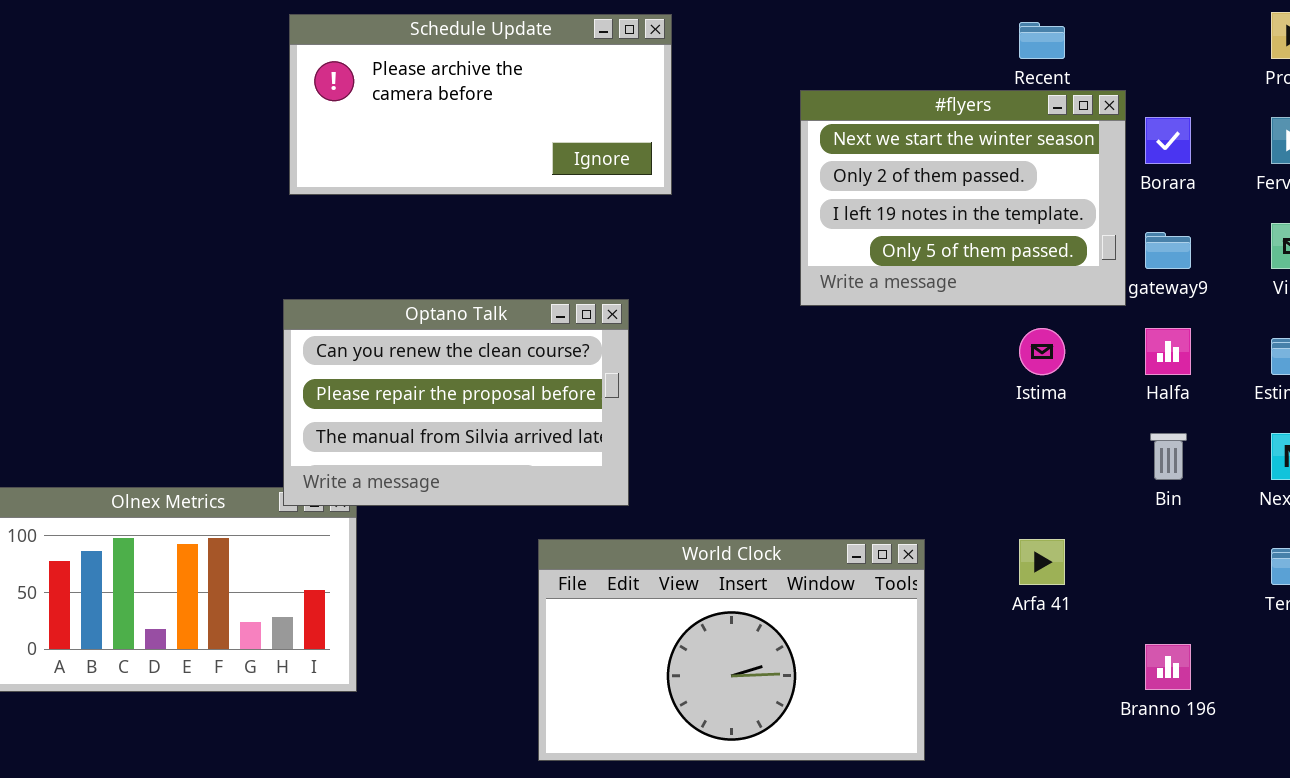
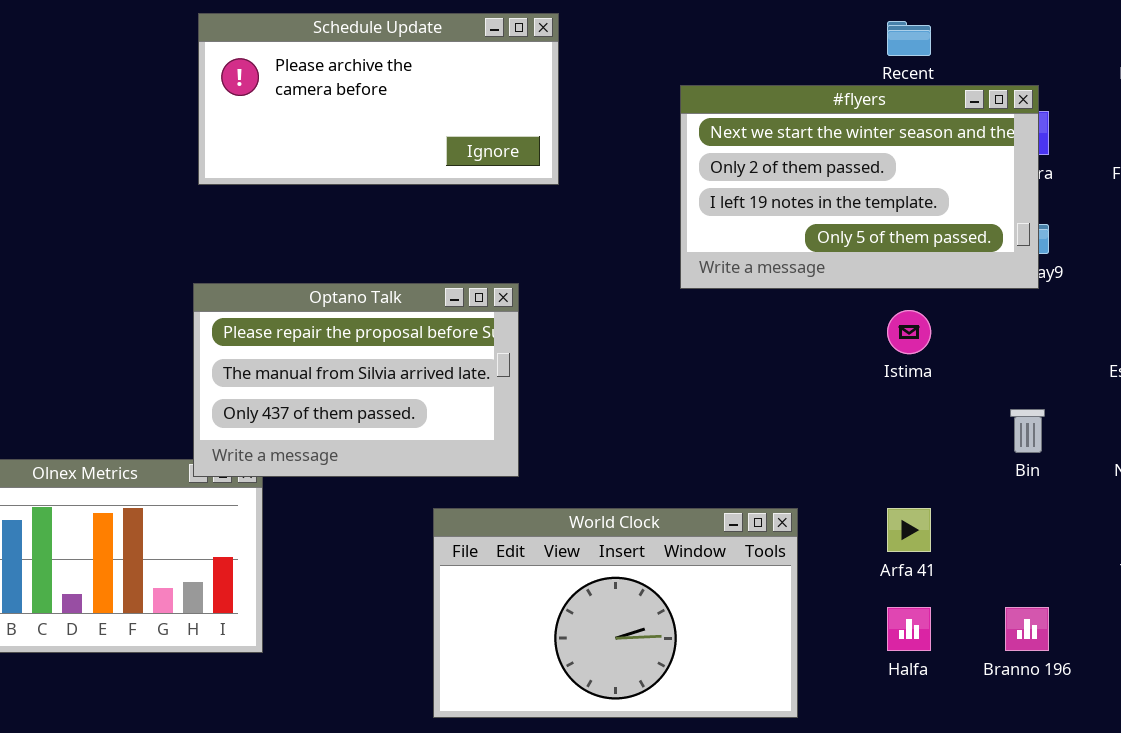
#flyers: [800,90,1126,306] -> [680,85,1039,289], resized
Optano Talk: [283,299,629,506] -> [193,283,519,477], scrolled down 1 row
Halfa: [1145,328,1191,375] -> [887,607,931,651], moved

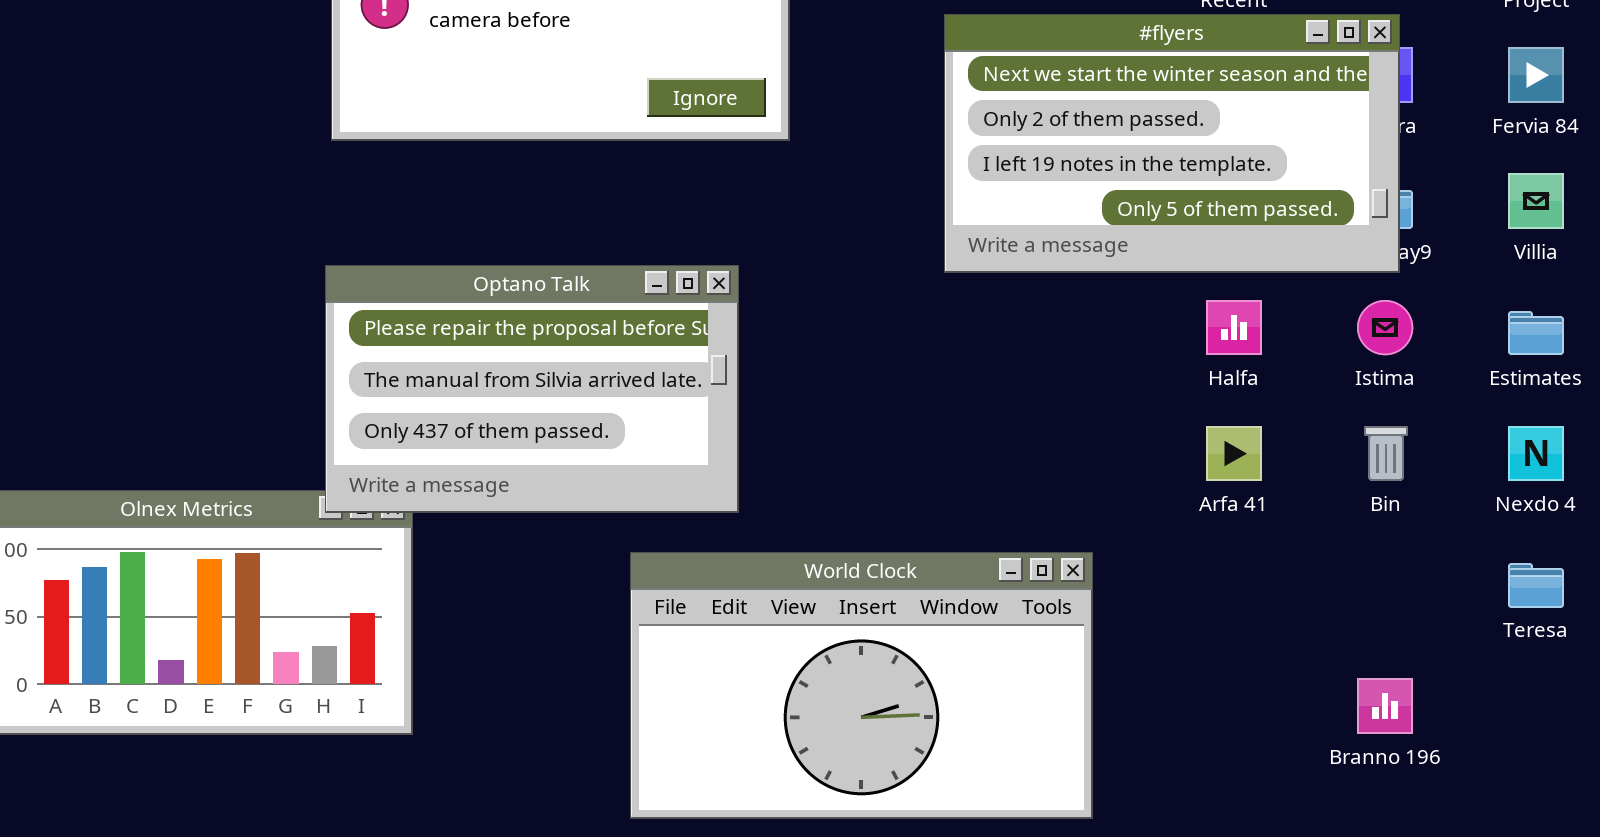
Istima: [887,310,931,354] -> [1357,300,1413,355], moved
Arfa 41: [887,508,931,552] -> [1206,426,1262,481], moved
Halfa: [887,607,931,651] -> [1206,300,1262,355], moved

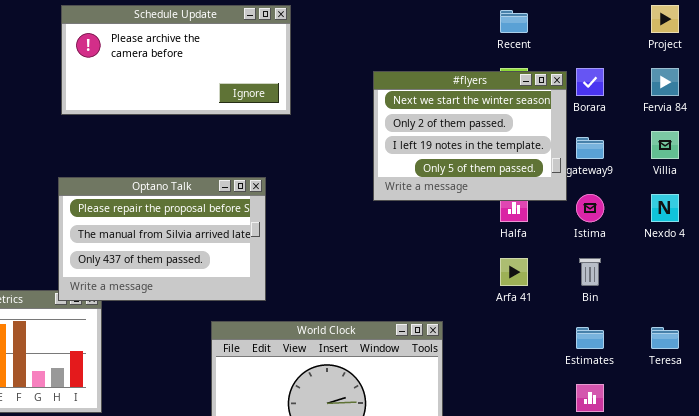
#flyers: [944,14,1400,273] -> [373,71,567,201], moved, resized
Estimates: [1508,311,1564,355] -> [576,327,604,349], moved
Nexdo 4: [1508,426,1564,481] -> [651,194,679,222], moved

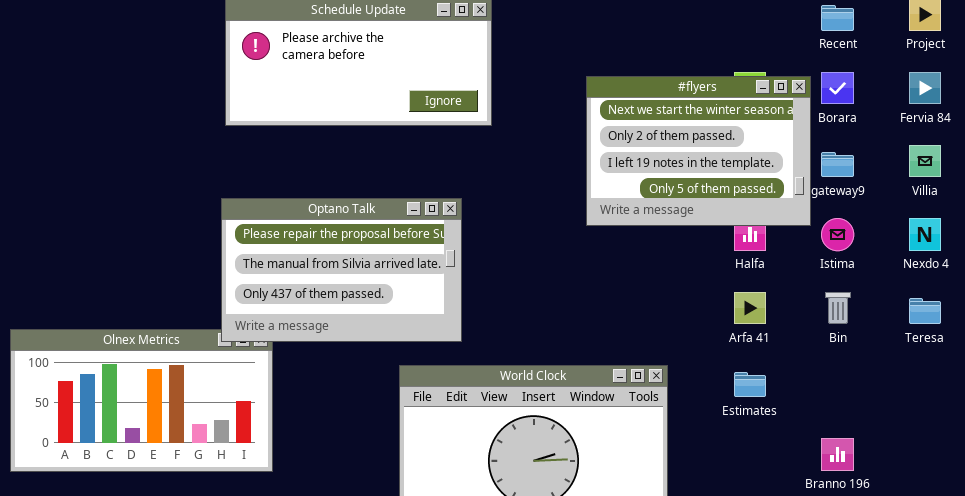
Recent: [500,10,528,33] -> [821,5,854,31], moved
Estimates: [576,327,604,349] -> [734,372,766,397], moved
Teresa: [651,327,679,349] -> [909,298,941,324], moved

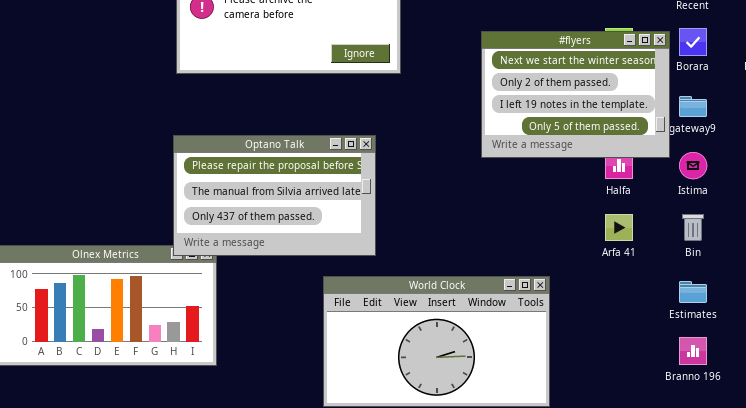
Estimates: [734,372,766,397] -> [679,281,707,303], moved

